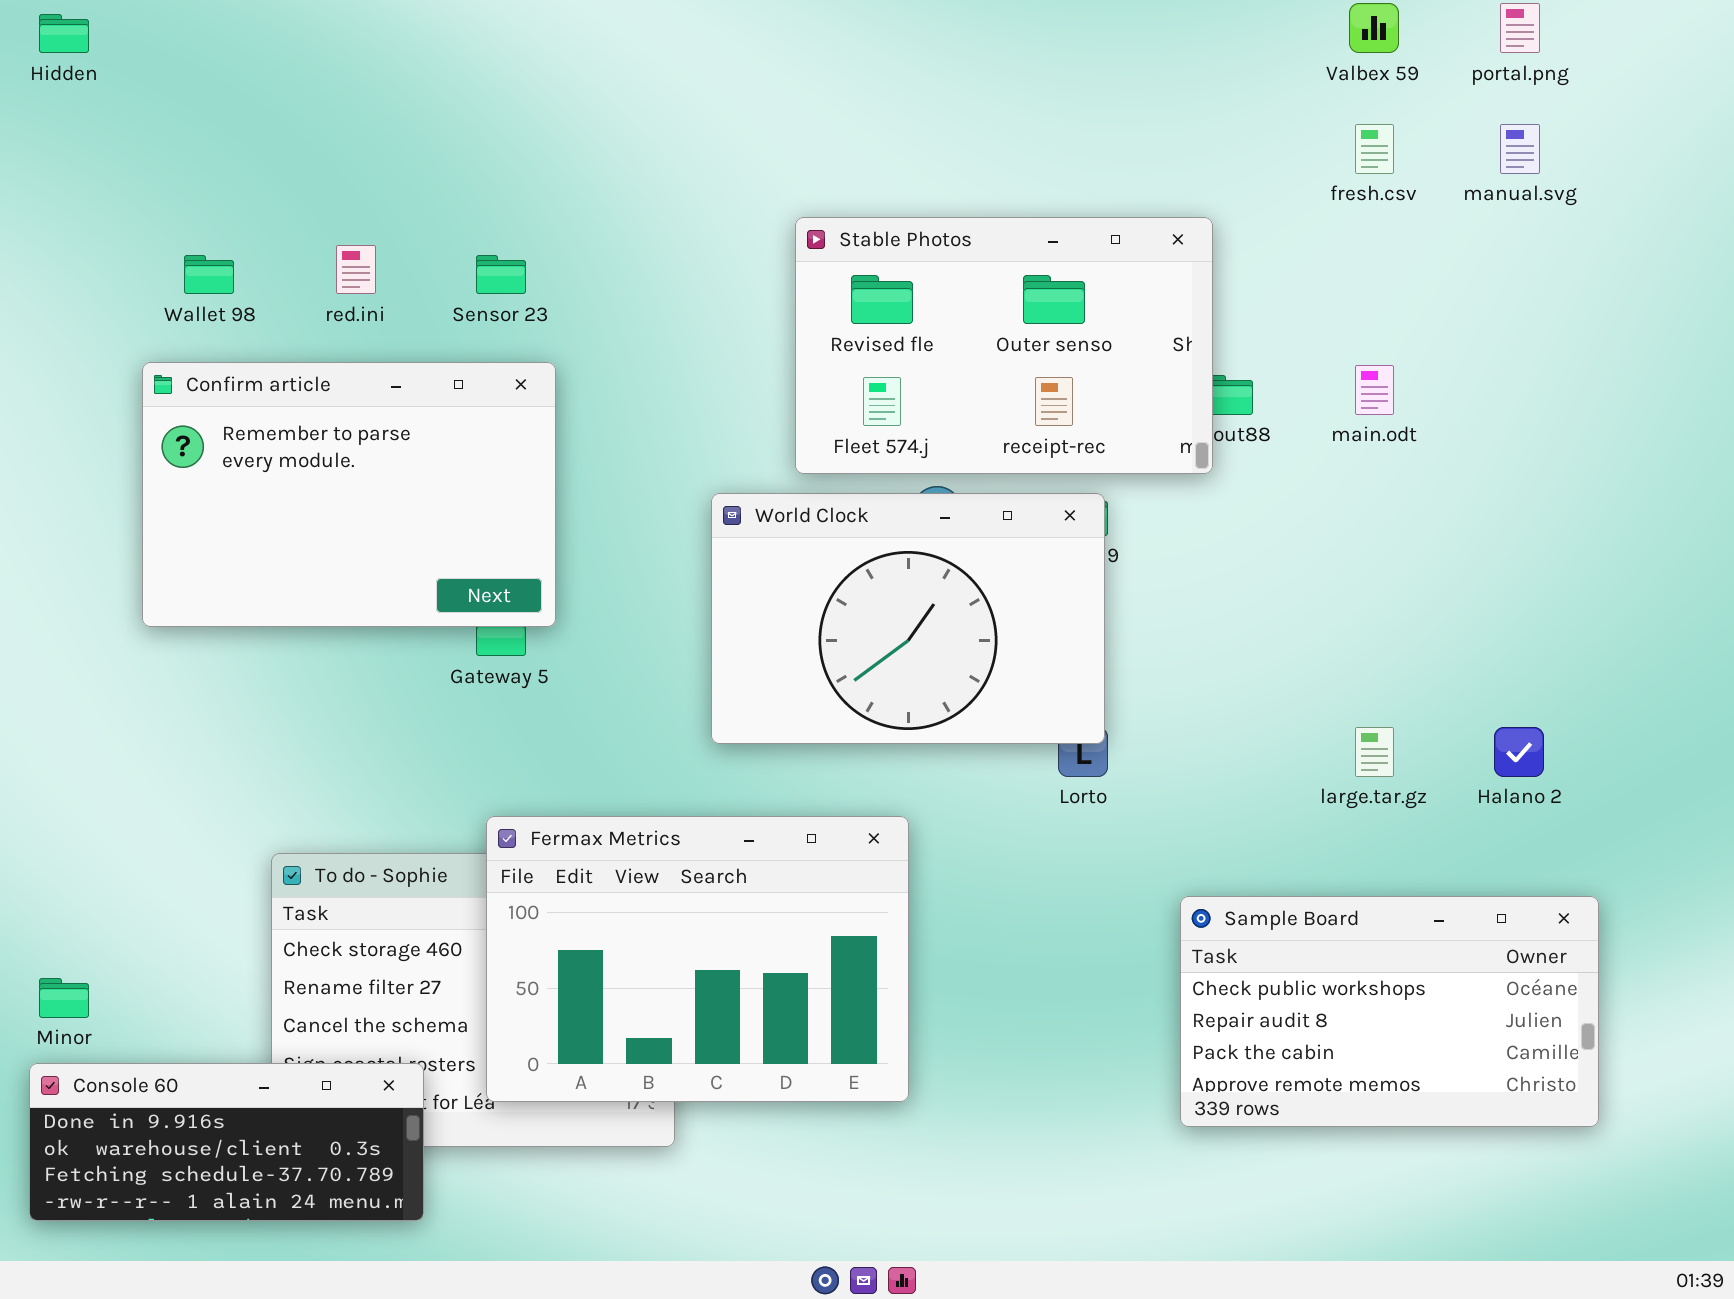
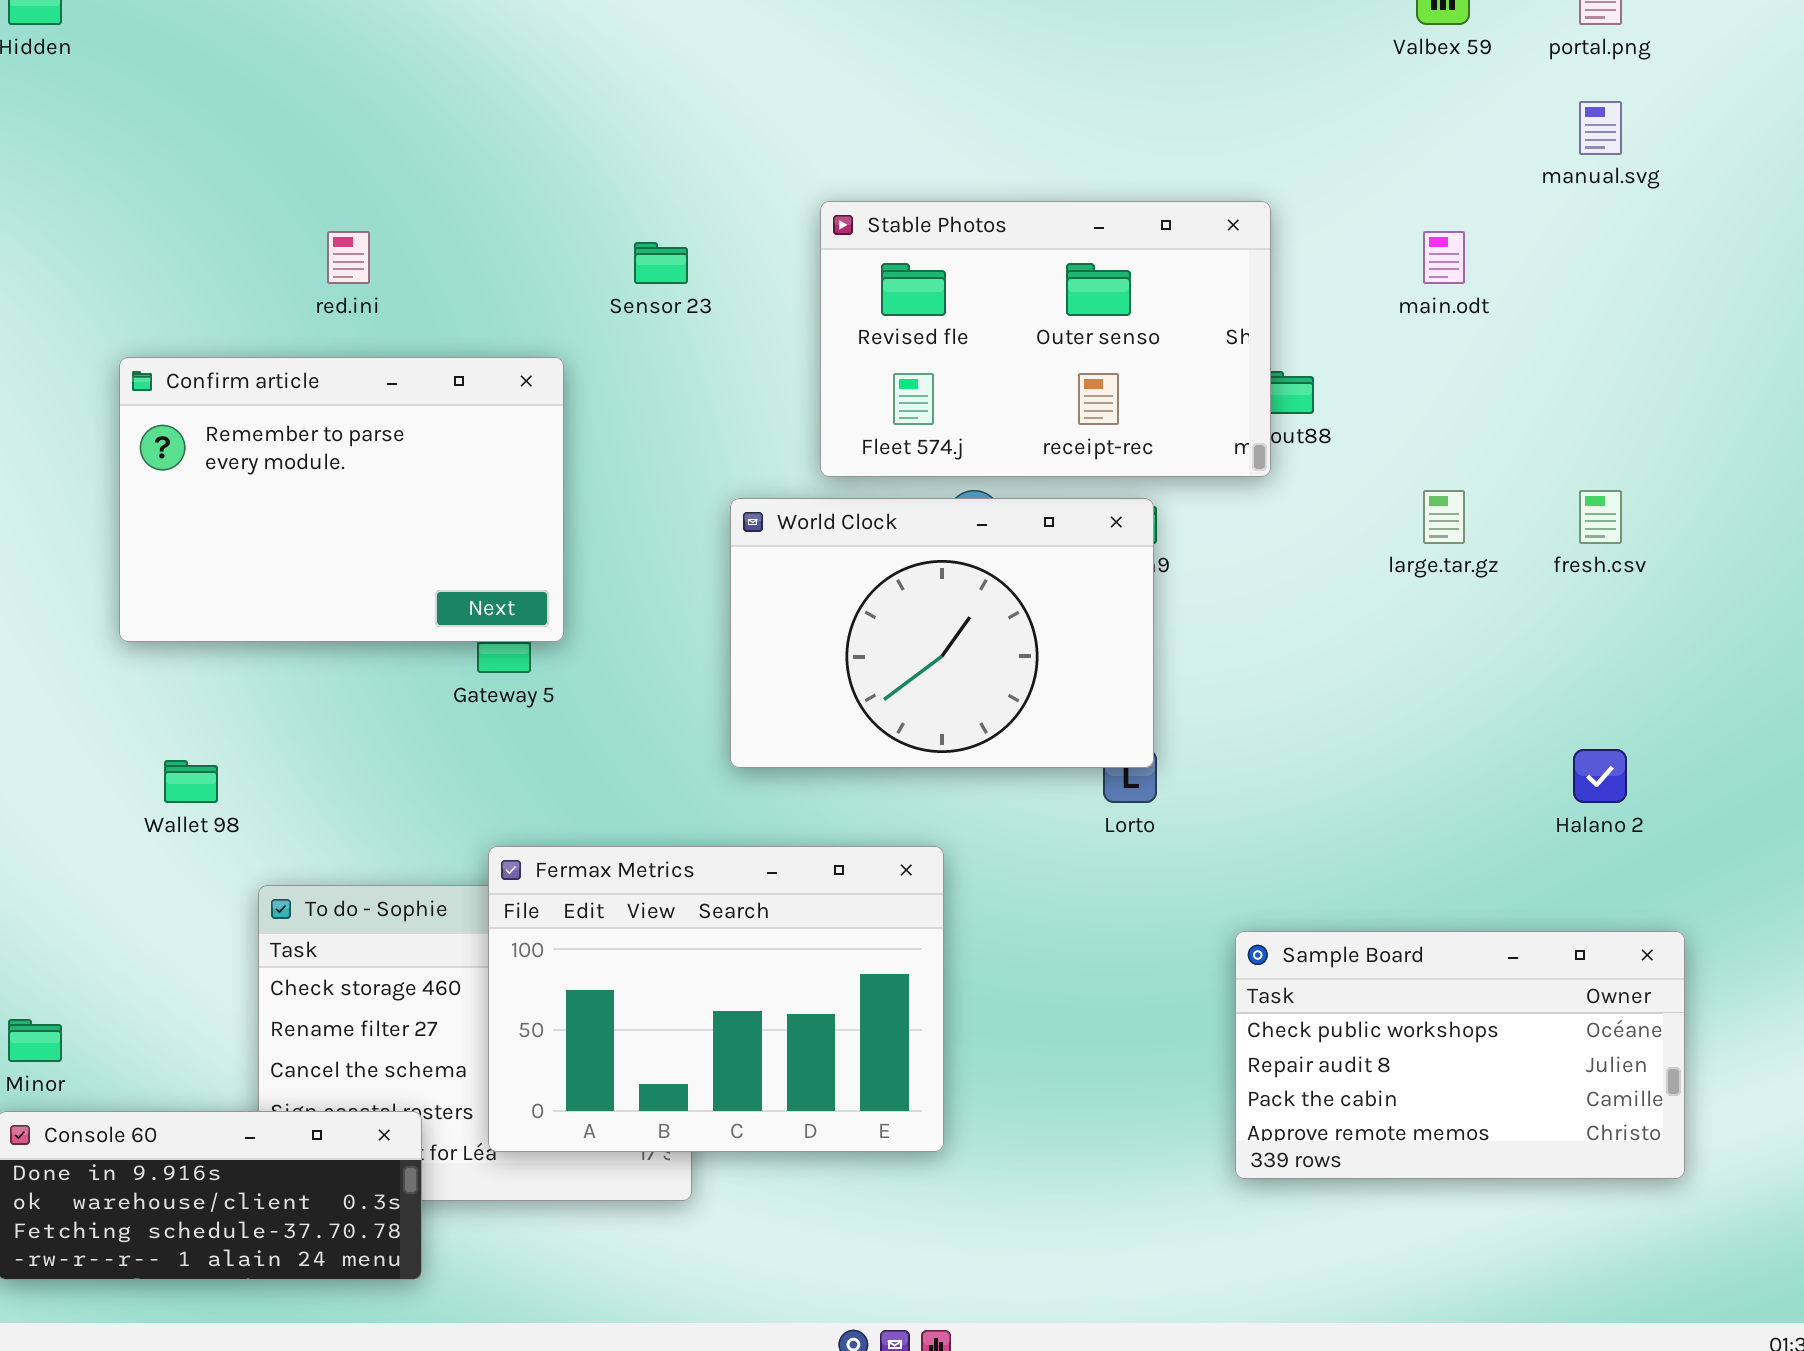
fresh.csv: [1355,124,1394,174] -> [1579,490,1622,544], moved
Wallet 98: [184,255,234,294] -> [164,760,218,803], moved
Sensor 23: [476,255,526,294] -> [634,242,688,284], moved
main.odt: [1355,365,1394,415] -> [1423,231,1465,284], moved
large.tar.gz: [1355,727,1394,777] -> [1423,490,1465,544], moved

